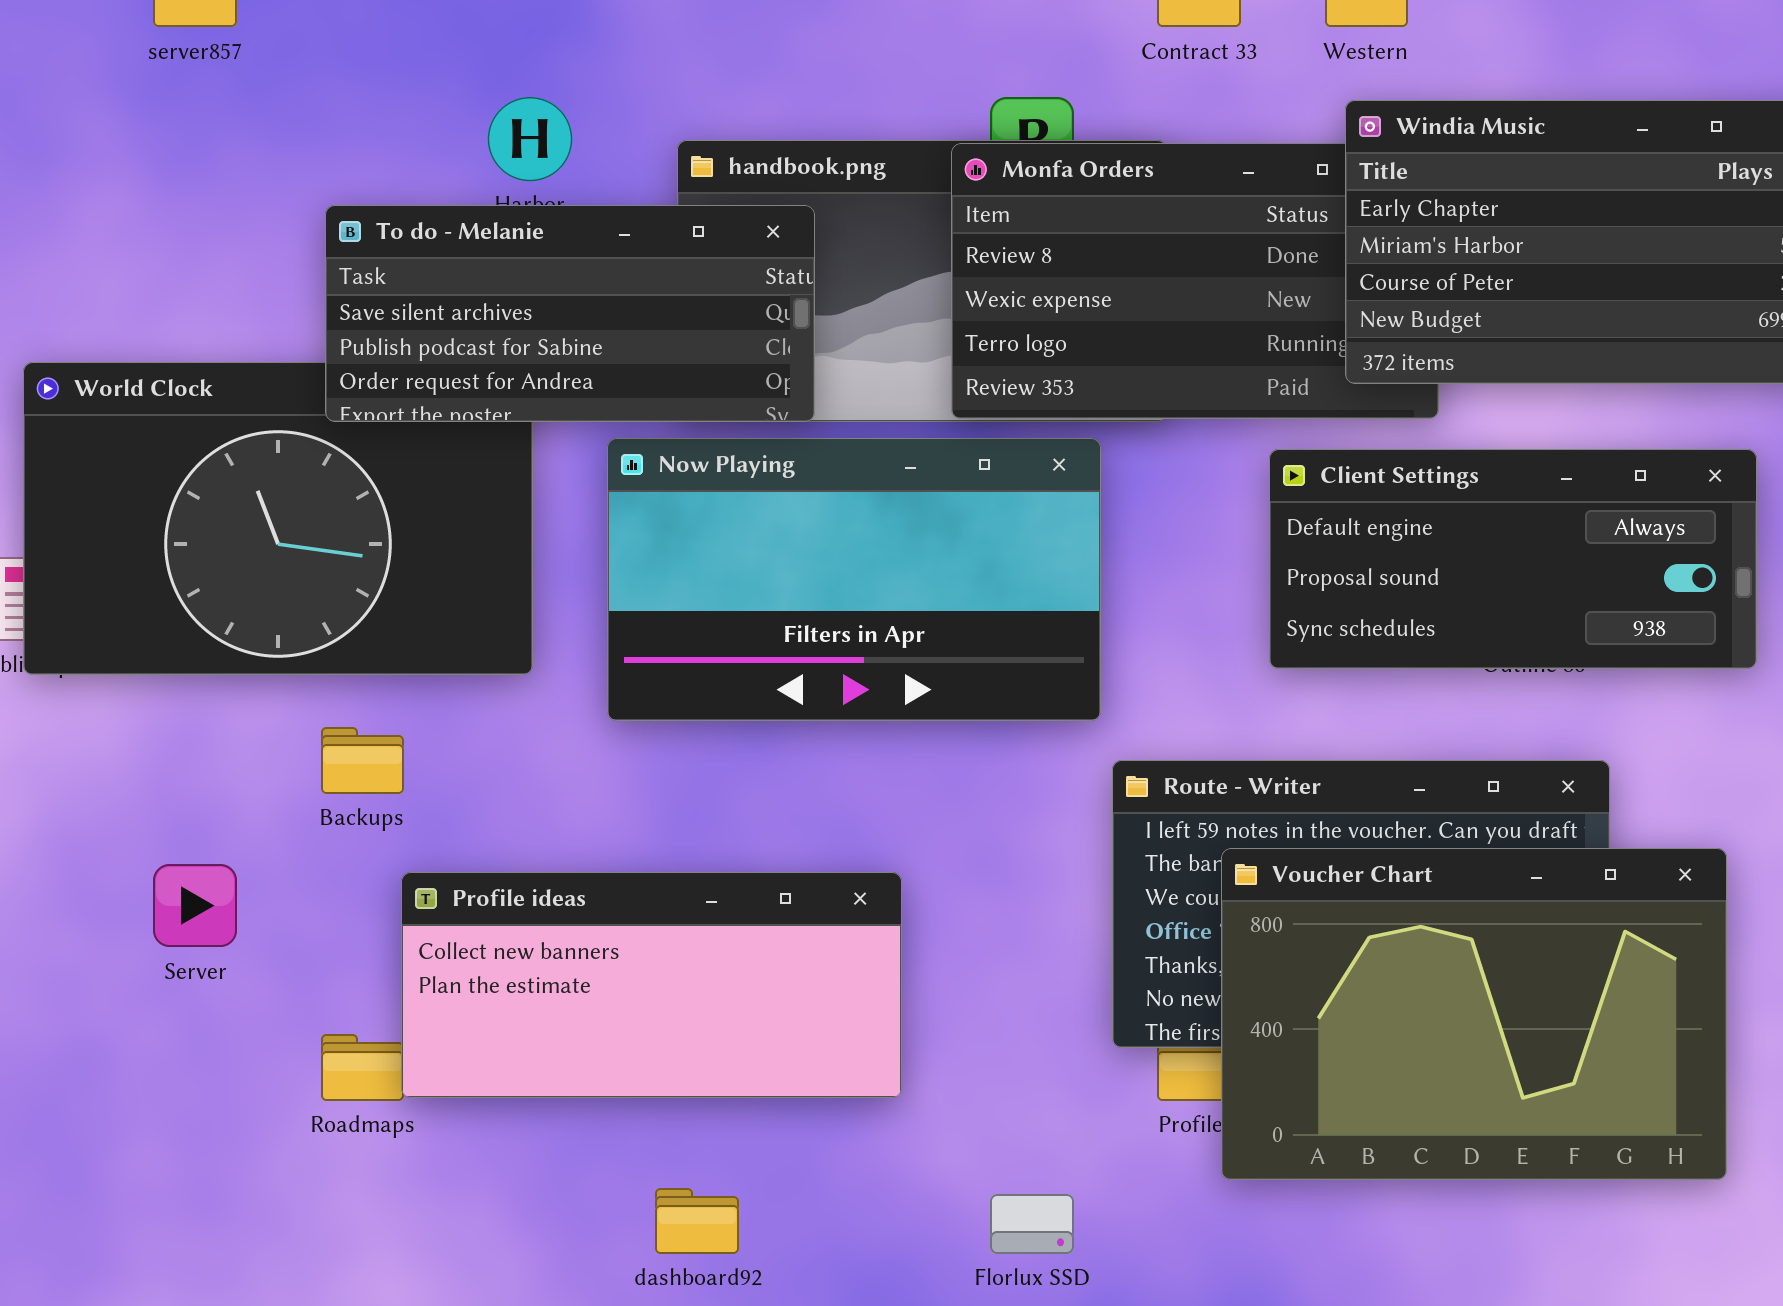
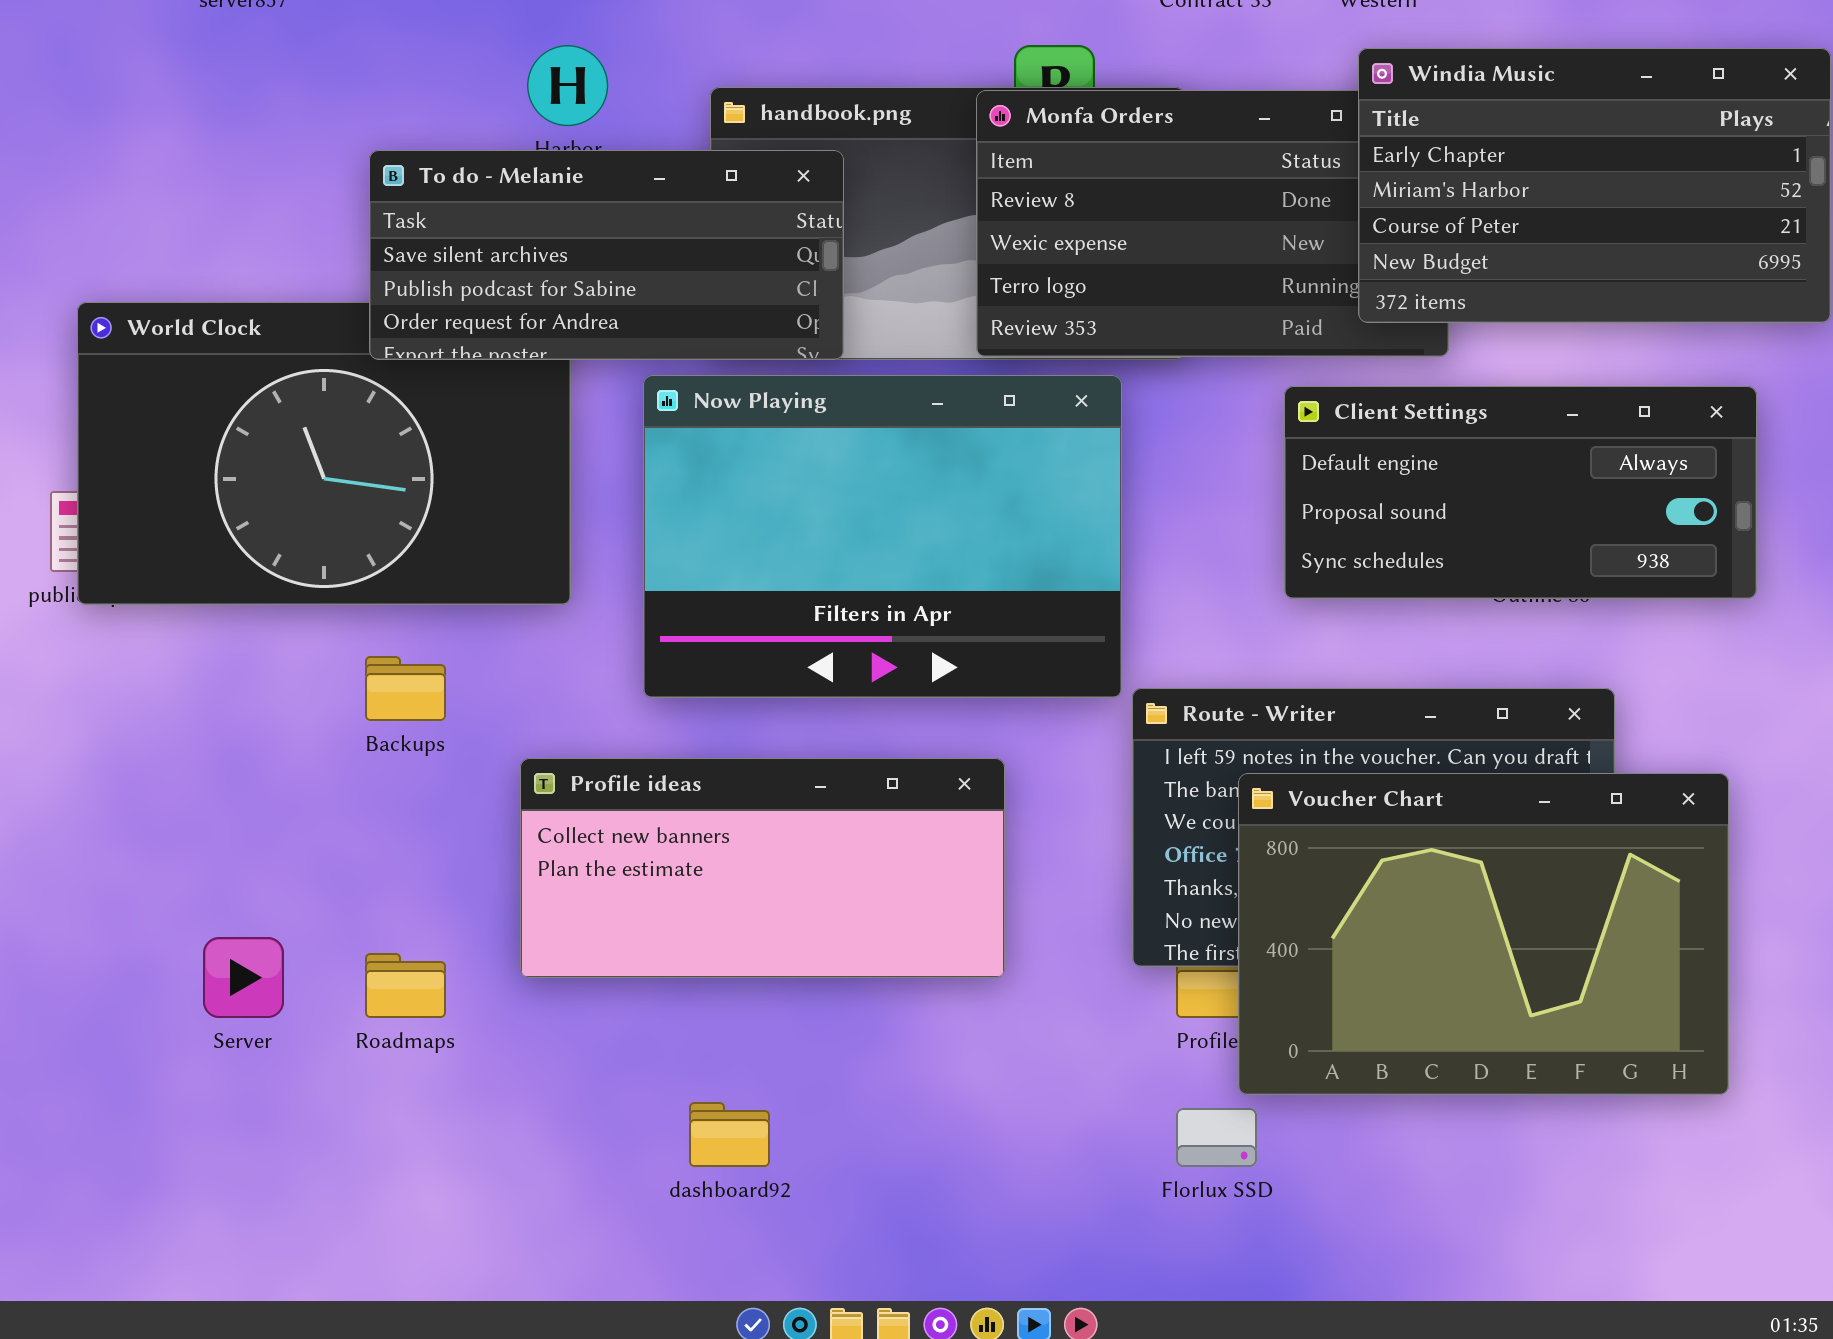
Now Playing: [607,438,1101,721] -> [643,375,1122,698], resized
Server: [153,864,237,947] -> [203,937,284,1018], moved
Profile ideas: [401,872,902,1098] -> [520,758,1005,978], moved
Florlux SSD: [990,1194,1074,1254] -> [1176,1108,1257,1167], moved

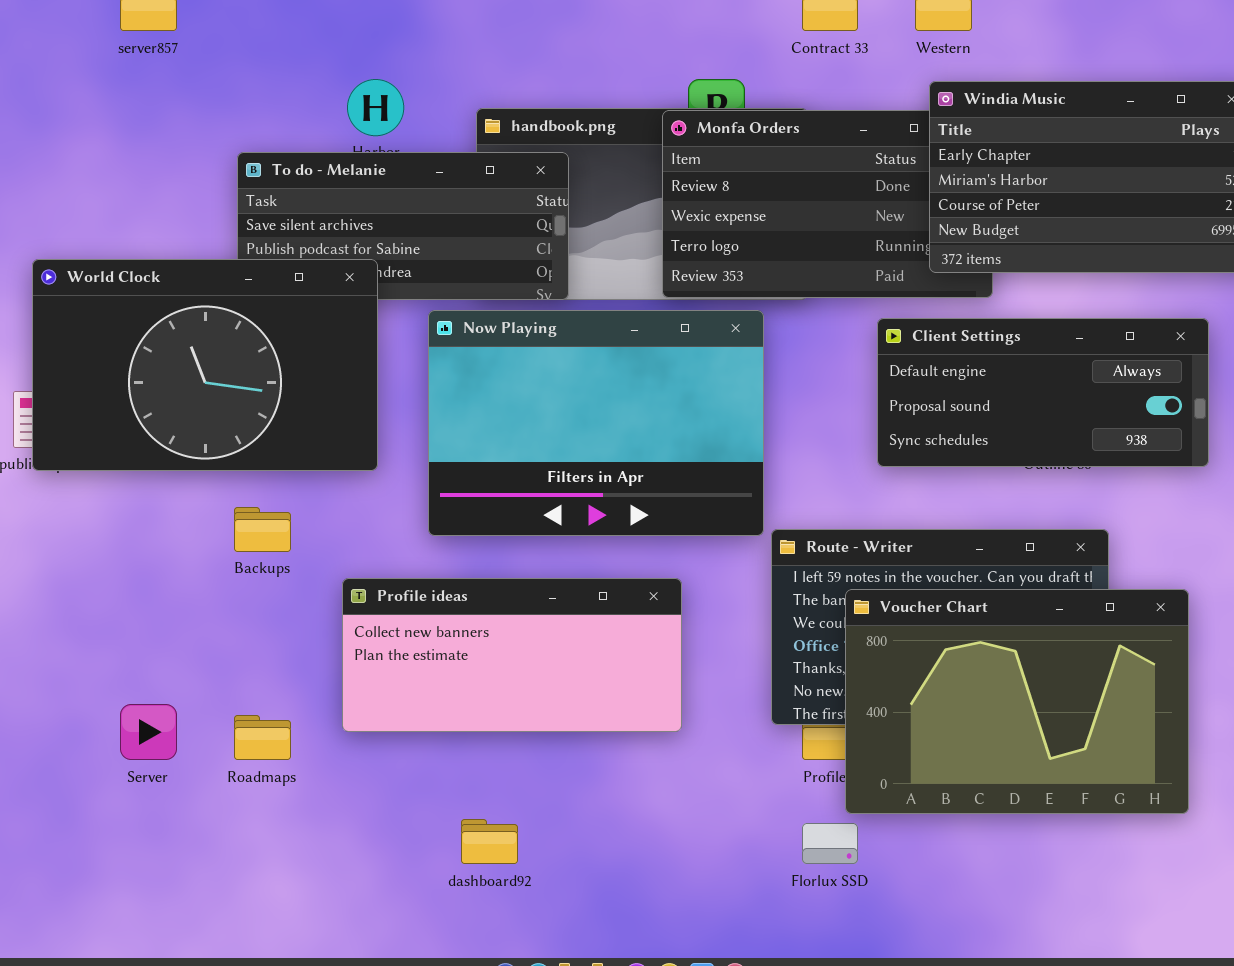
World Clock: [77,302,571,605] -> [32,259,378,471], raised

